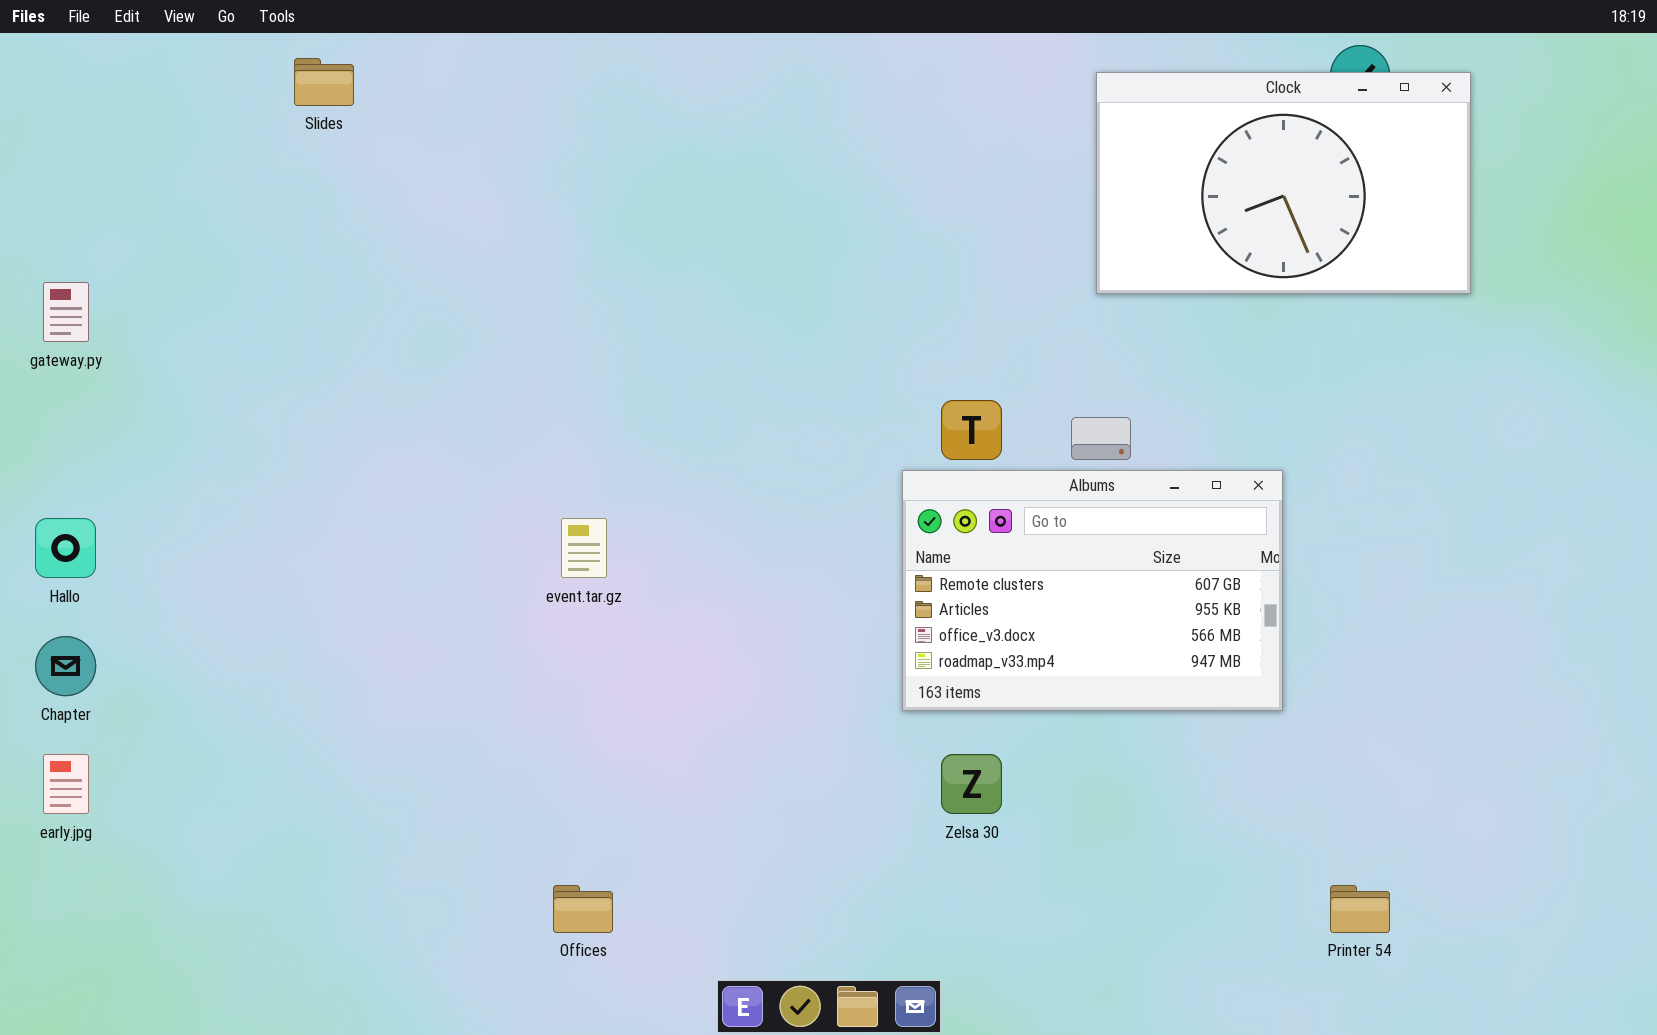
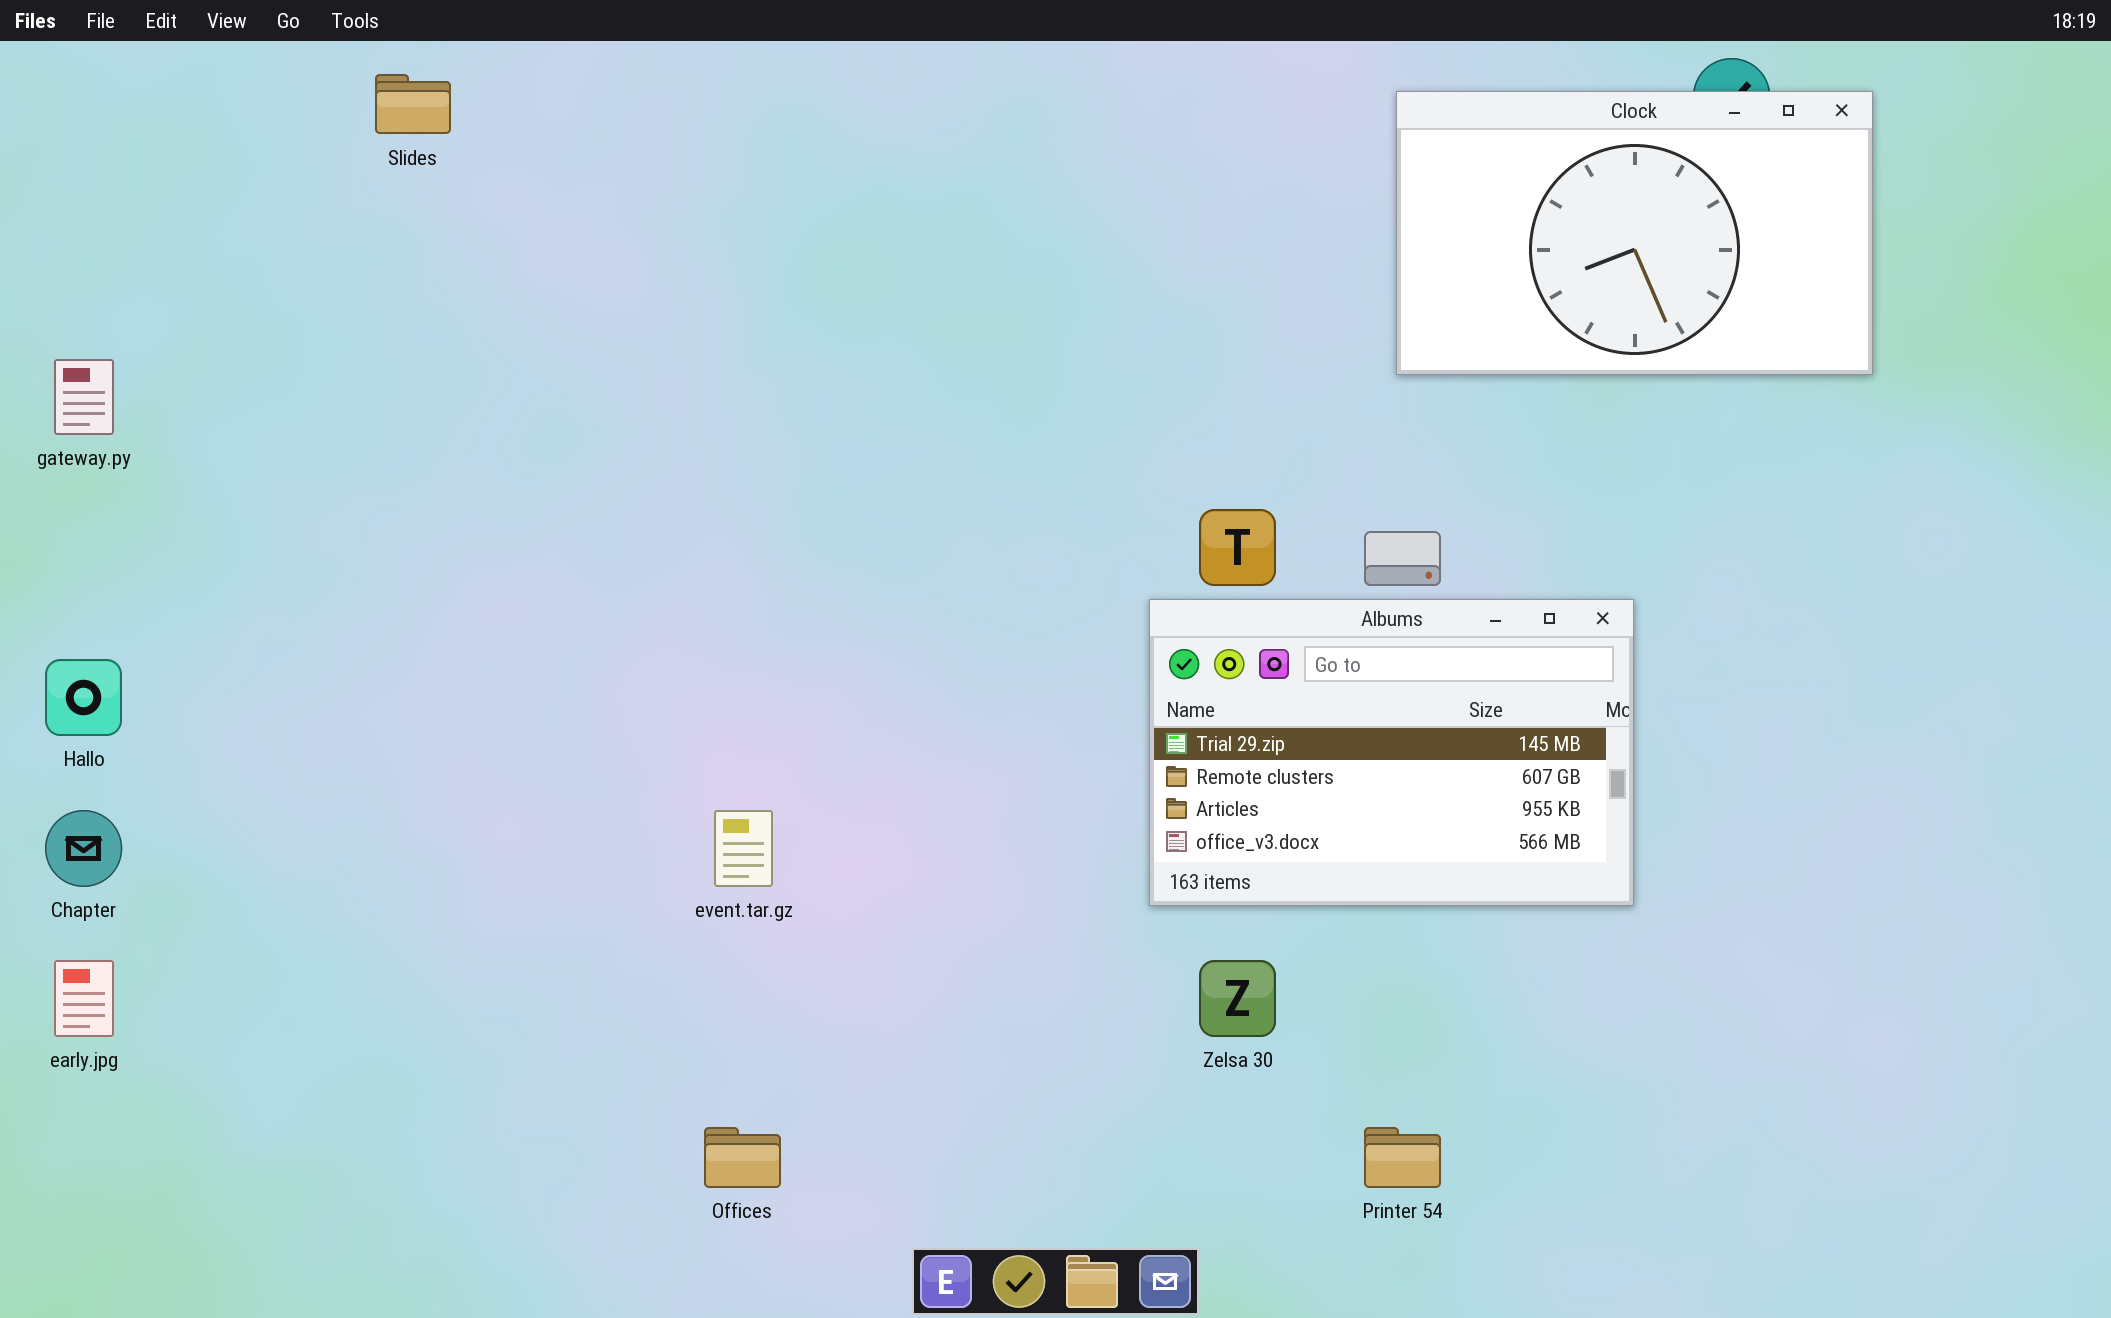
Albums: [902,470,1283,711] -> [1149,599,1634,906], scrolled up 1 row
event.tar.gz: [561,518,607,578] -> [714,810,773,887], moved
Printer 54: [1330,885,1390,933] -> [1364,1127,1441,1188], moved

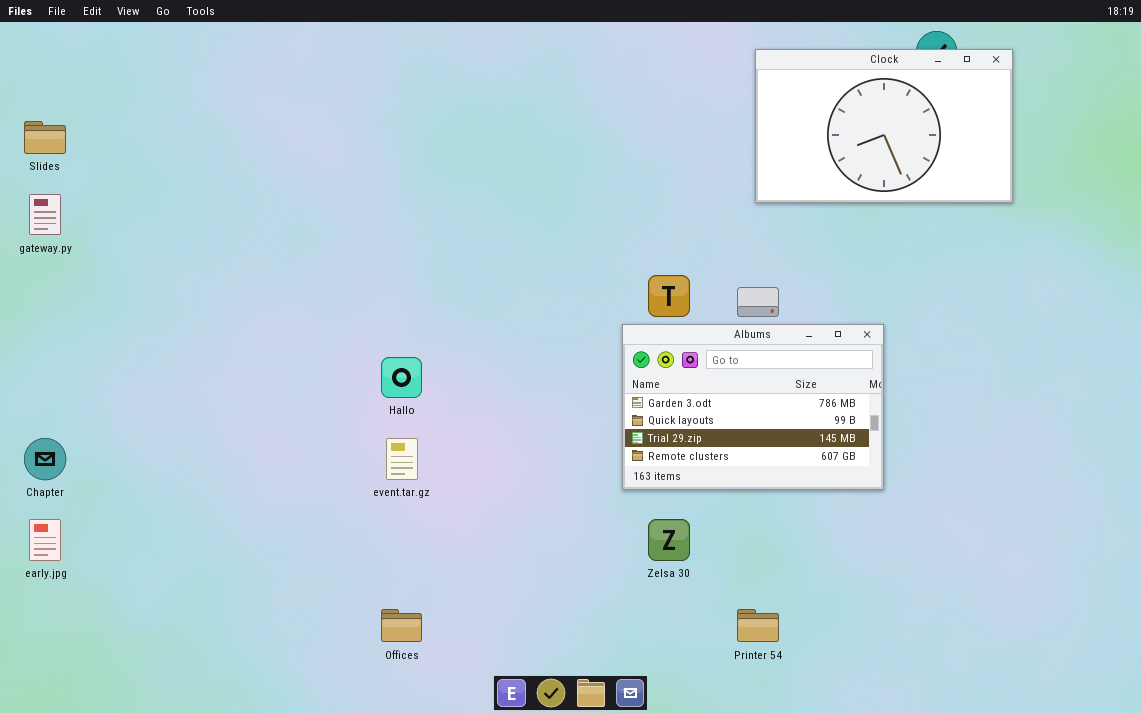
Slides: [375,74,451,134] -> [24,121,66,154], moved
Albums: [1149,599,1634,906] -> [622,324,884,490], scrolled up 2 rows
Hallo: [45,659,122,736] -> [381,357,422,398], moved

